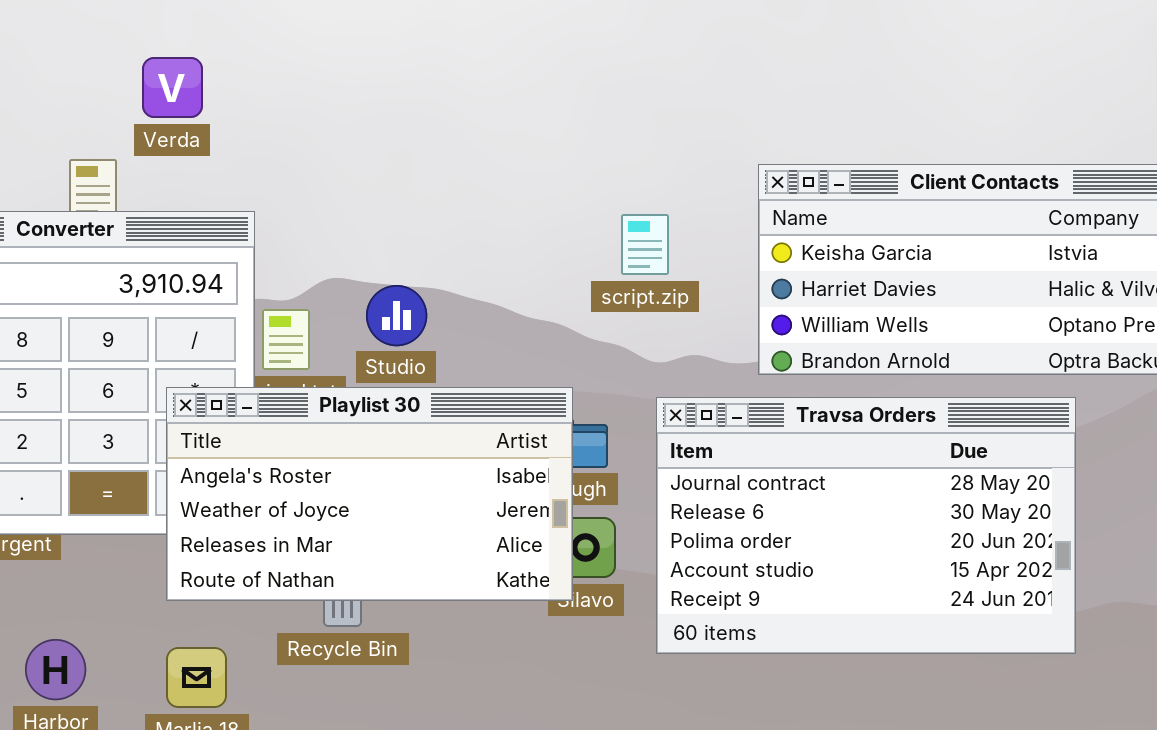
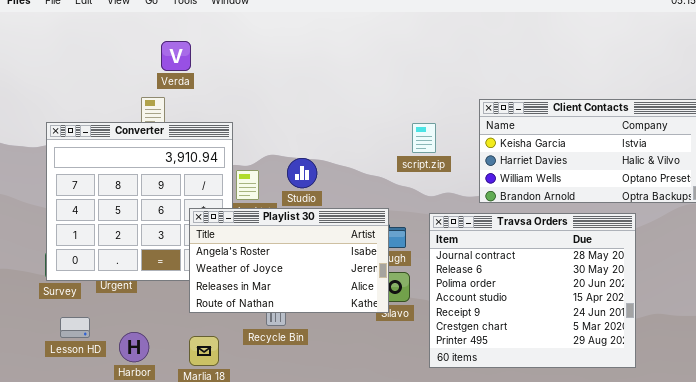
Verda: [142,57,203,118] -> [161,41,191,71], moved
Travsa Orders: [656,397,1076,654] -> [429,213,636,368], resized

